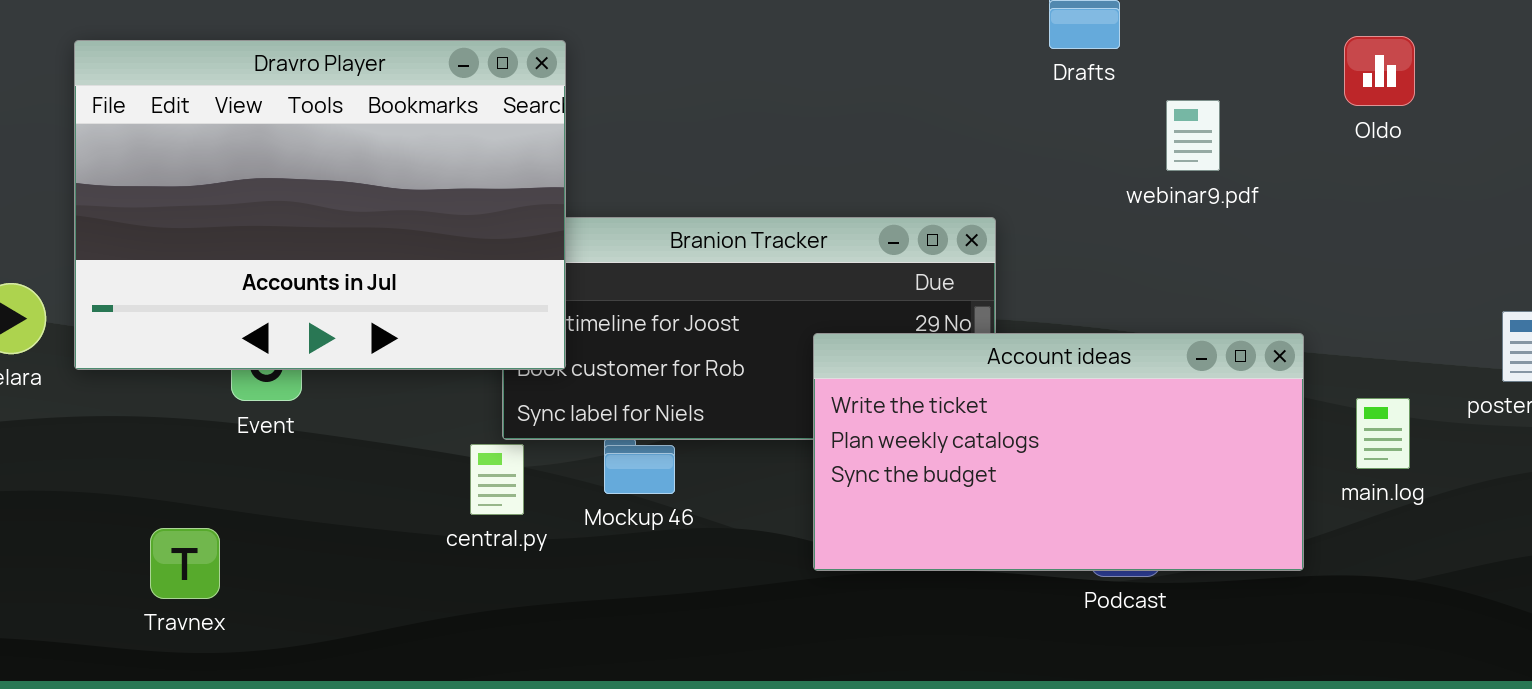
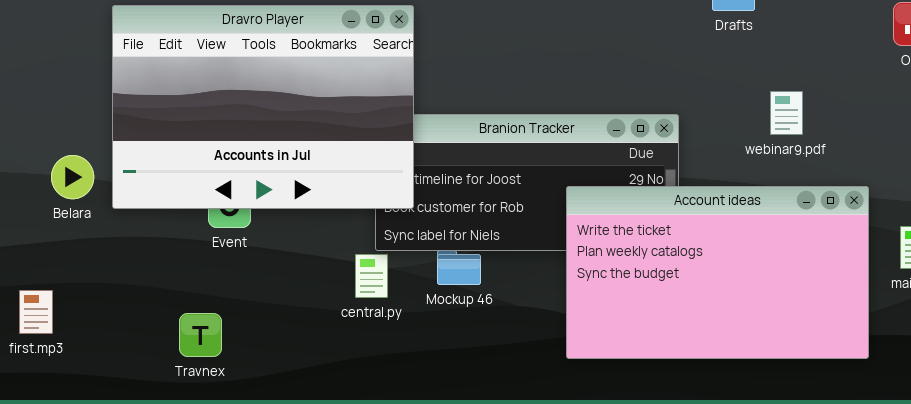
webinar9.pdf: [1166,100,1220,171] -> [770,91,803,135], moved
Account ideas: [813,333,1304,571] -> [566,186,869,359], resized
Travnex: [150,528,220,599] -> [179,313,222,357], moved

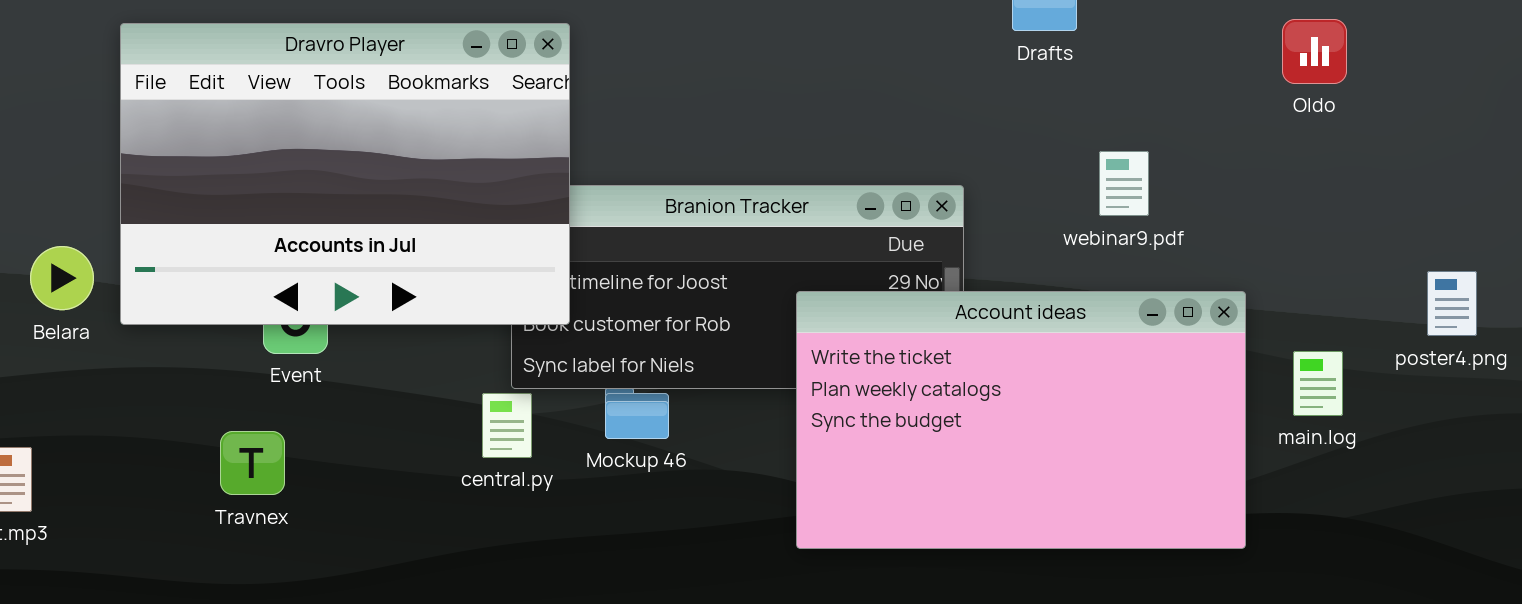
Travnex: [179,313,222,357] -> [220,431,285,495], moved

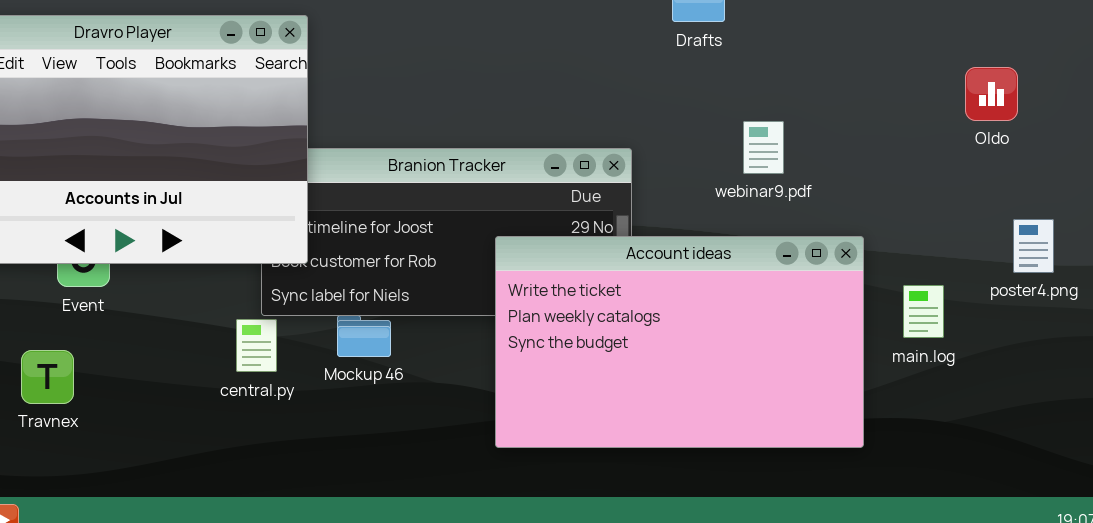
Oldo: [1282,19,1347,84] -> [965,67,1018,121], moved

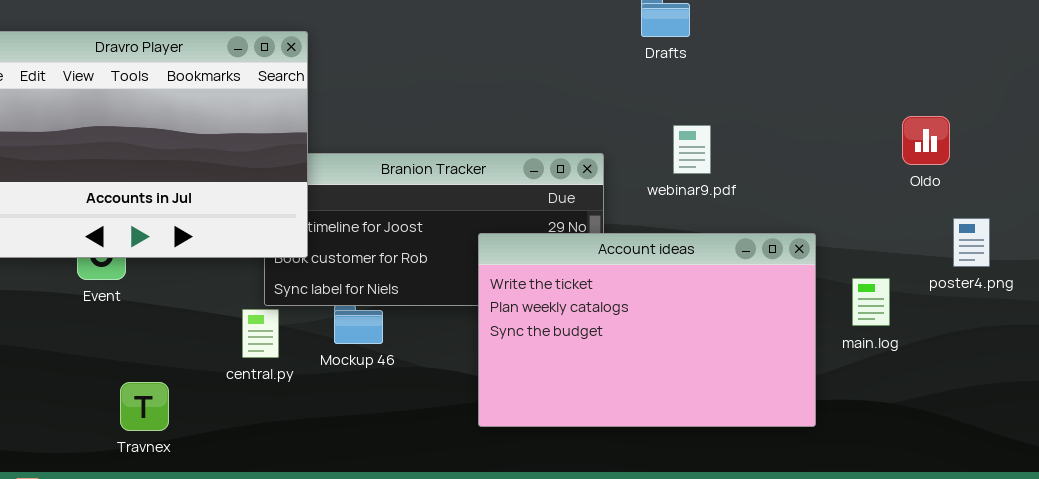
Oldo: [965,67,1018,121] -> [902,116,950,165], moved
webinar9.pdf: [743,121,784,174] -> [673,125,711,174], moved
Travnex: [21,350,74,404] -> [120,382,169,431], moved

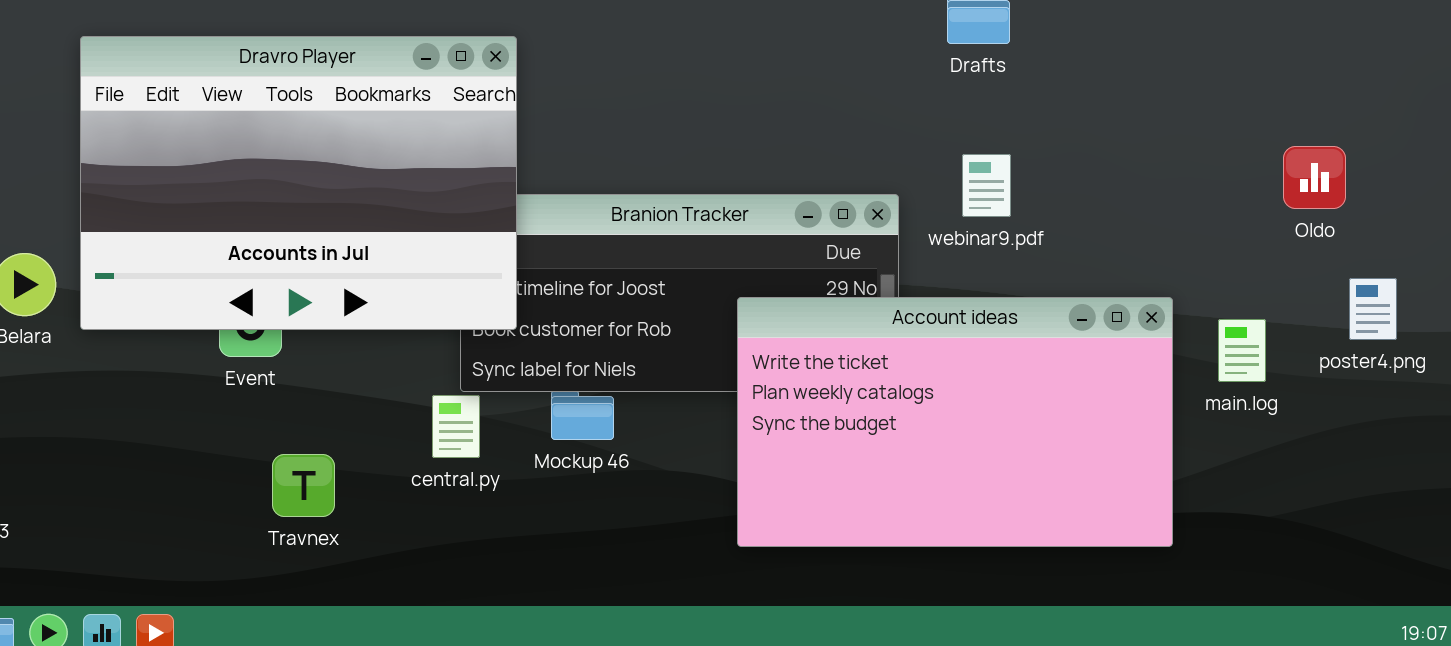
webinar9.pdf: [673,125,711,174] -> [962,154,1011,217], moved
main.log: [852,278,890,326] -> [1218,319,1266,382], moved
Travnex: [120,382,169,431] -> [272,454,335,517], moved

